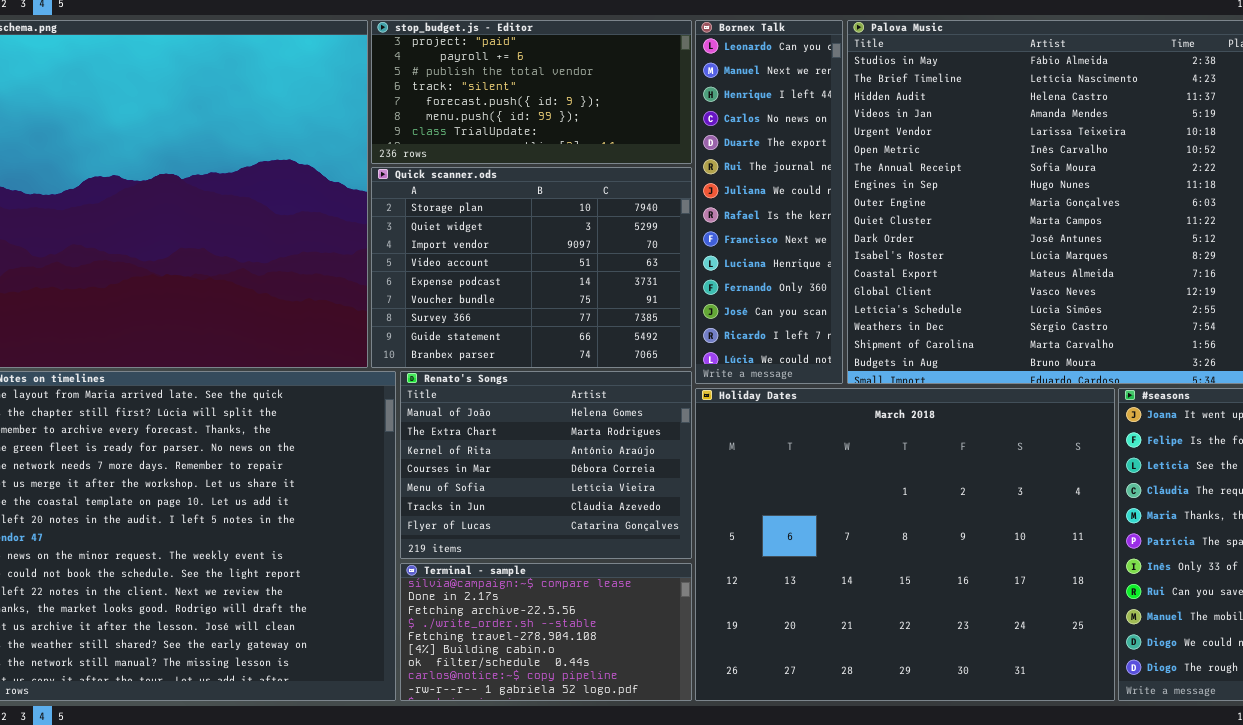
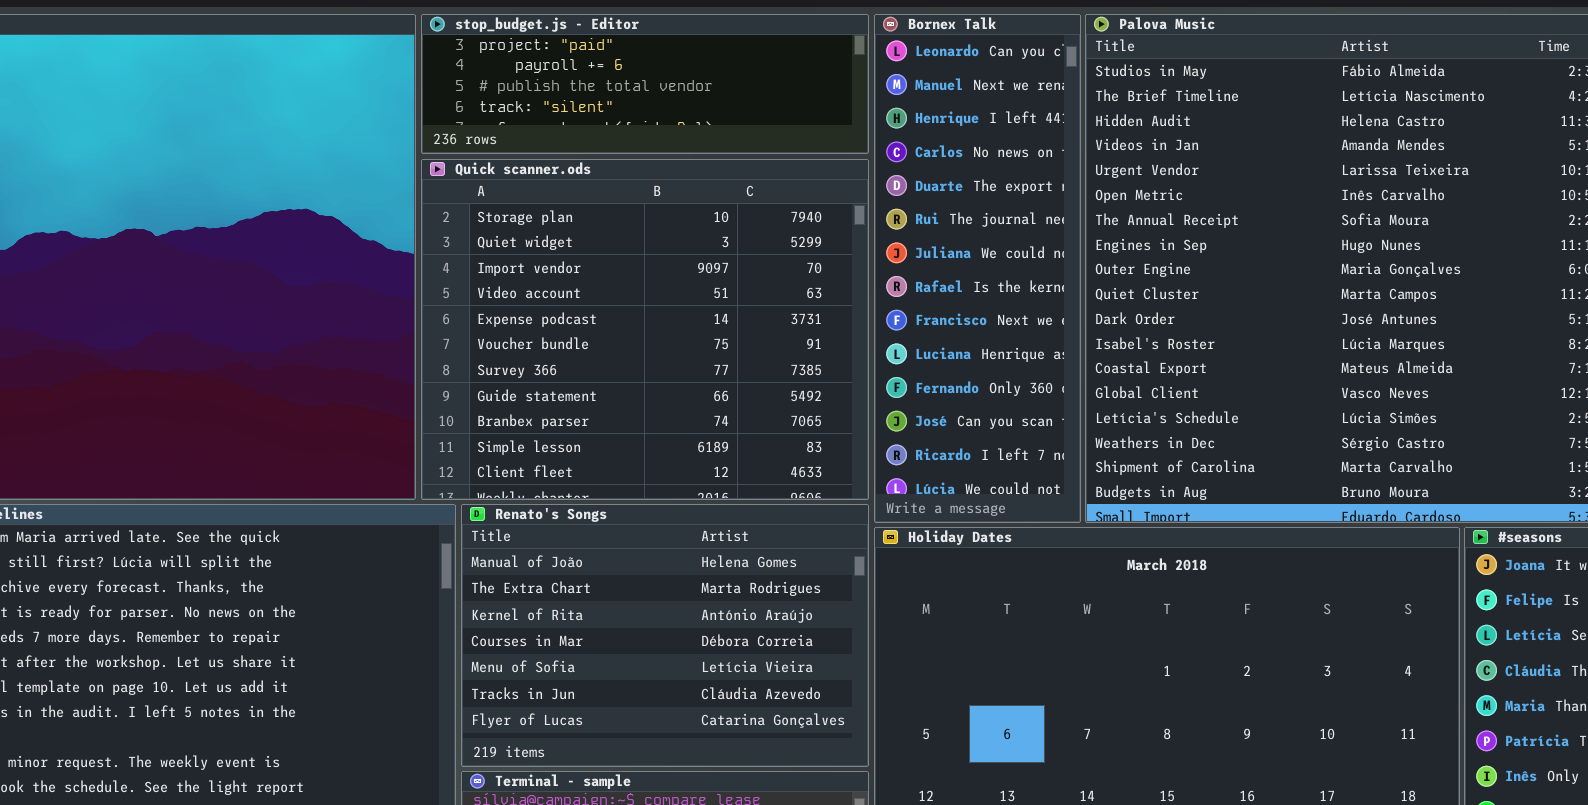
stop_budget.js - Editor: [371,20,692,164] -> [421,14,869,154], resized
Quick scanner.ods: [371,167,692,368] -> [421,159,869,500], resized

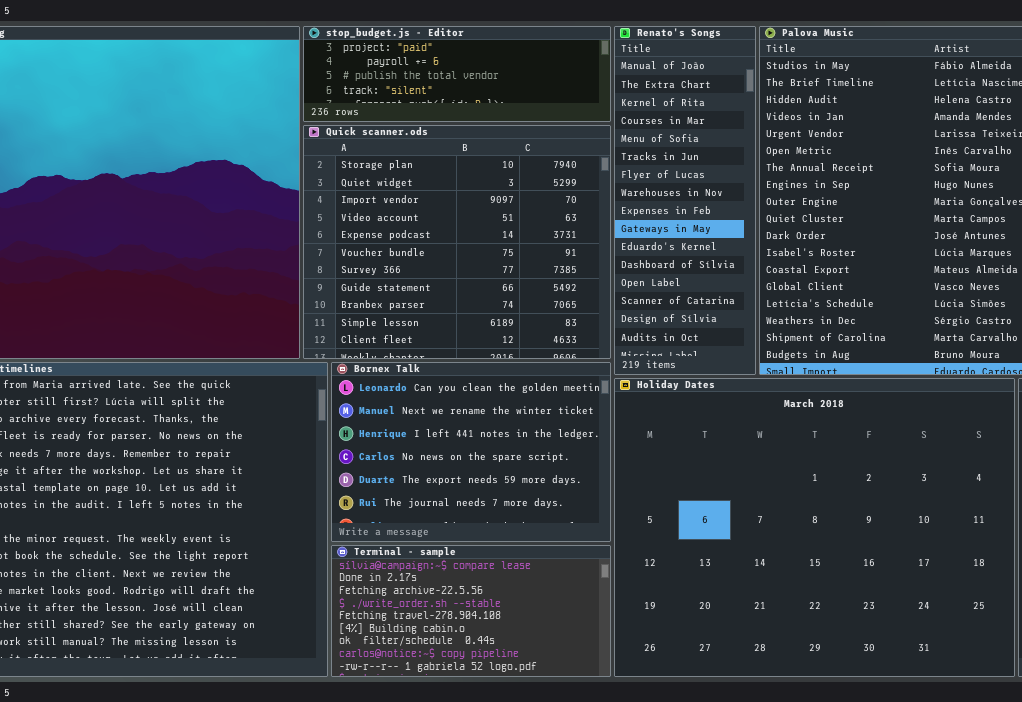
Bornex Talk: [874,14,1081,523] -> [331,362,611,542], moved, resized
Renato's Songs: [461,504,869,767] -> [614,26,756,375], moved, resized

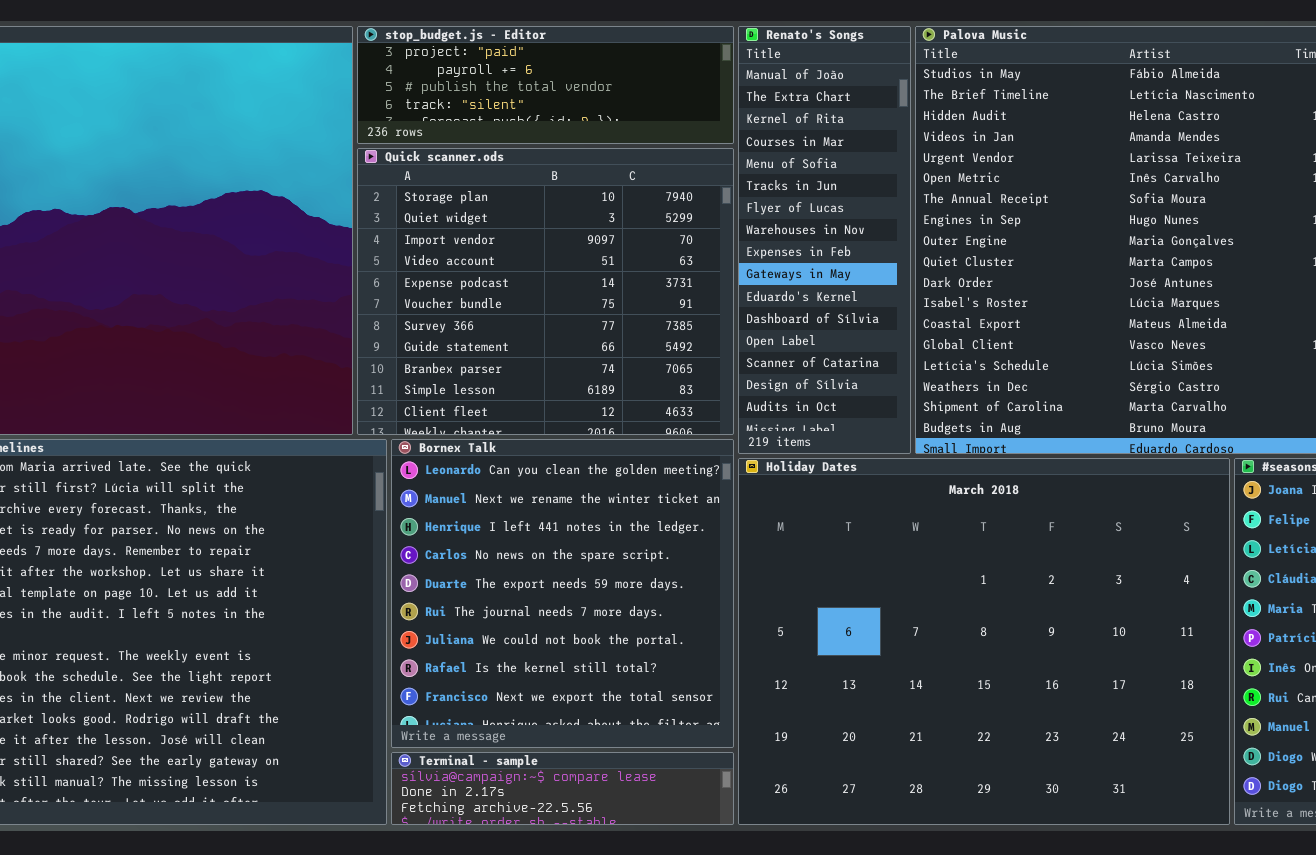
Bornex Talk: [331,362,611,542] -> [391,439,734,748], resized
Terminal - sample: [331,545,611,677] -> [391,752,734,825], resized

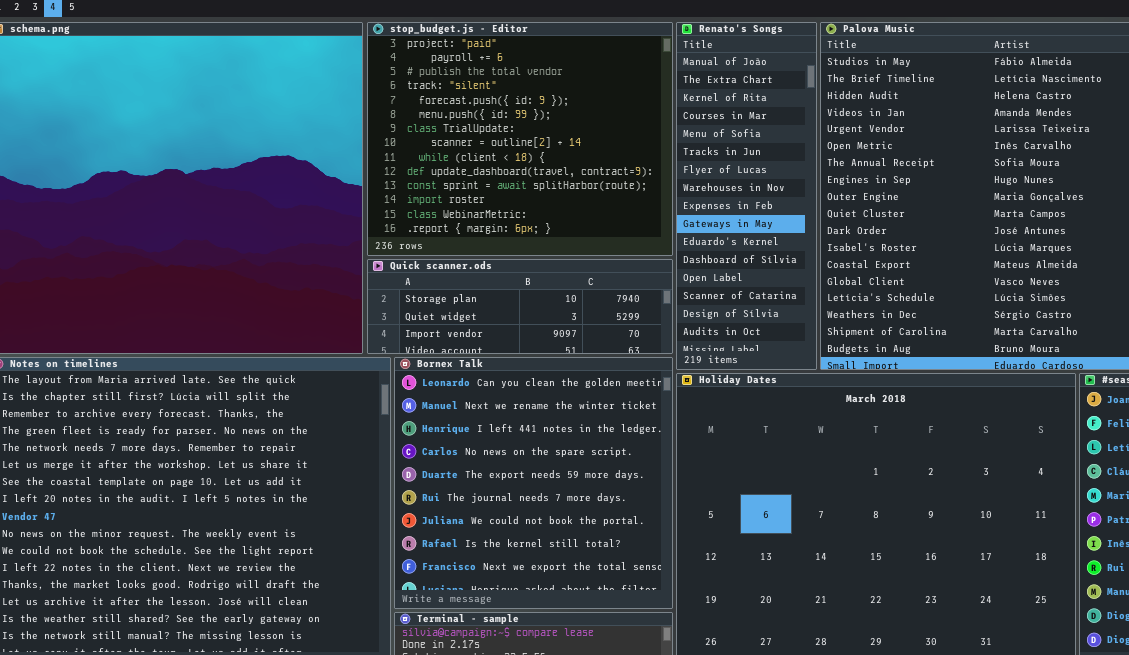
stop_budget.js - Editor: [357,26,734,144] -> [367,22,673,256], resized
Quick scanner.ods: [357,148,734,435] -> [367,259,673,354], resized

